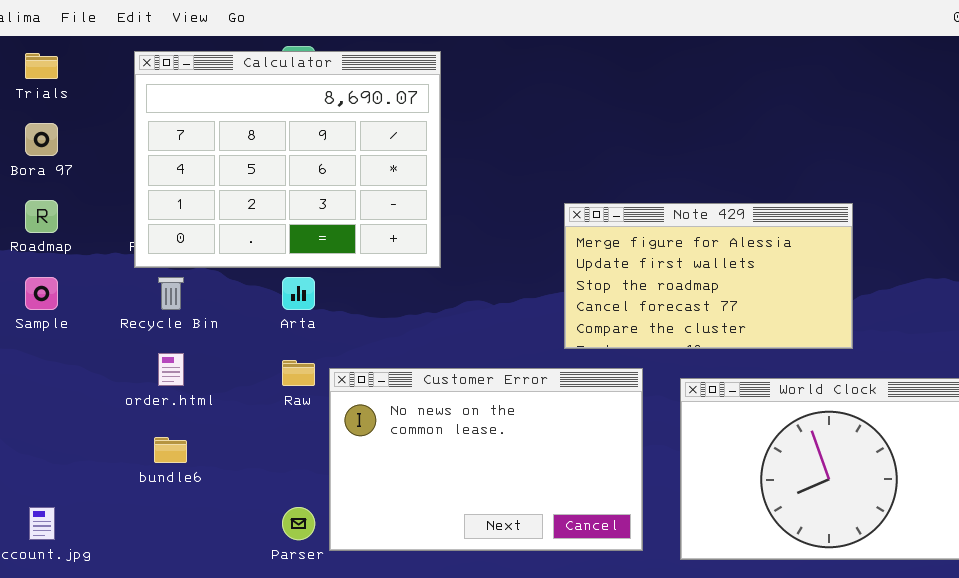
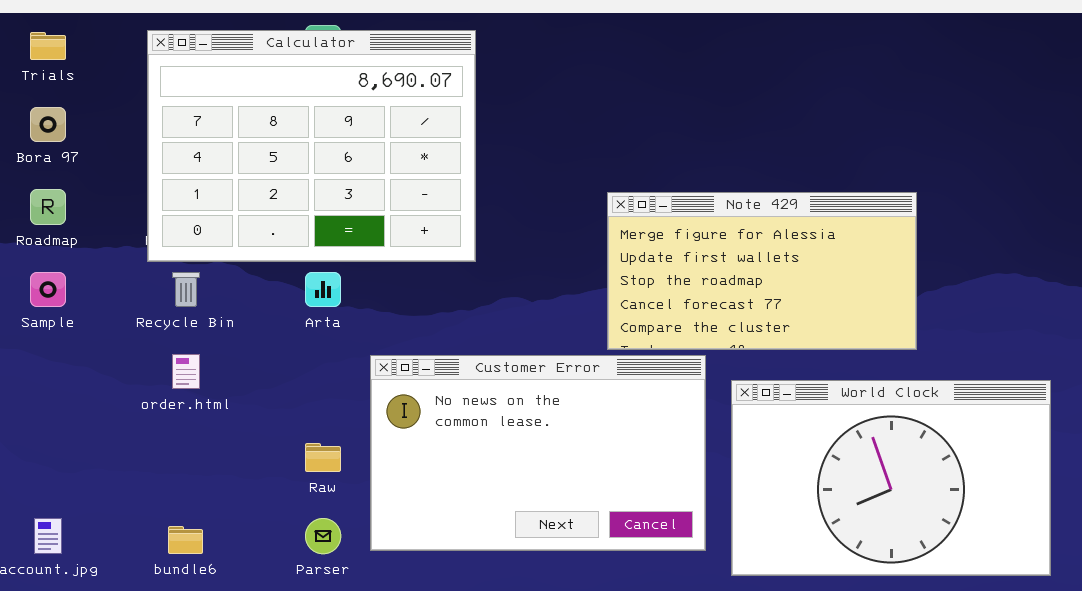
Raw: [282,360,315,386] -> [305,443,341,472], moved
Customer Error: [329,368,643,551] -> [370,355,706,551], moved
bundle6: [154,437,187,463] -> [168,526,203,554], moved

